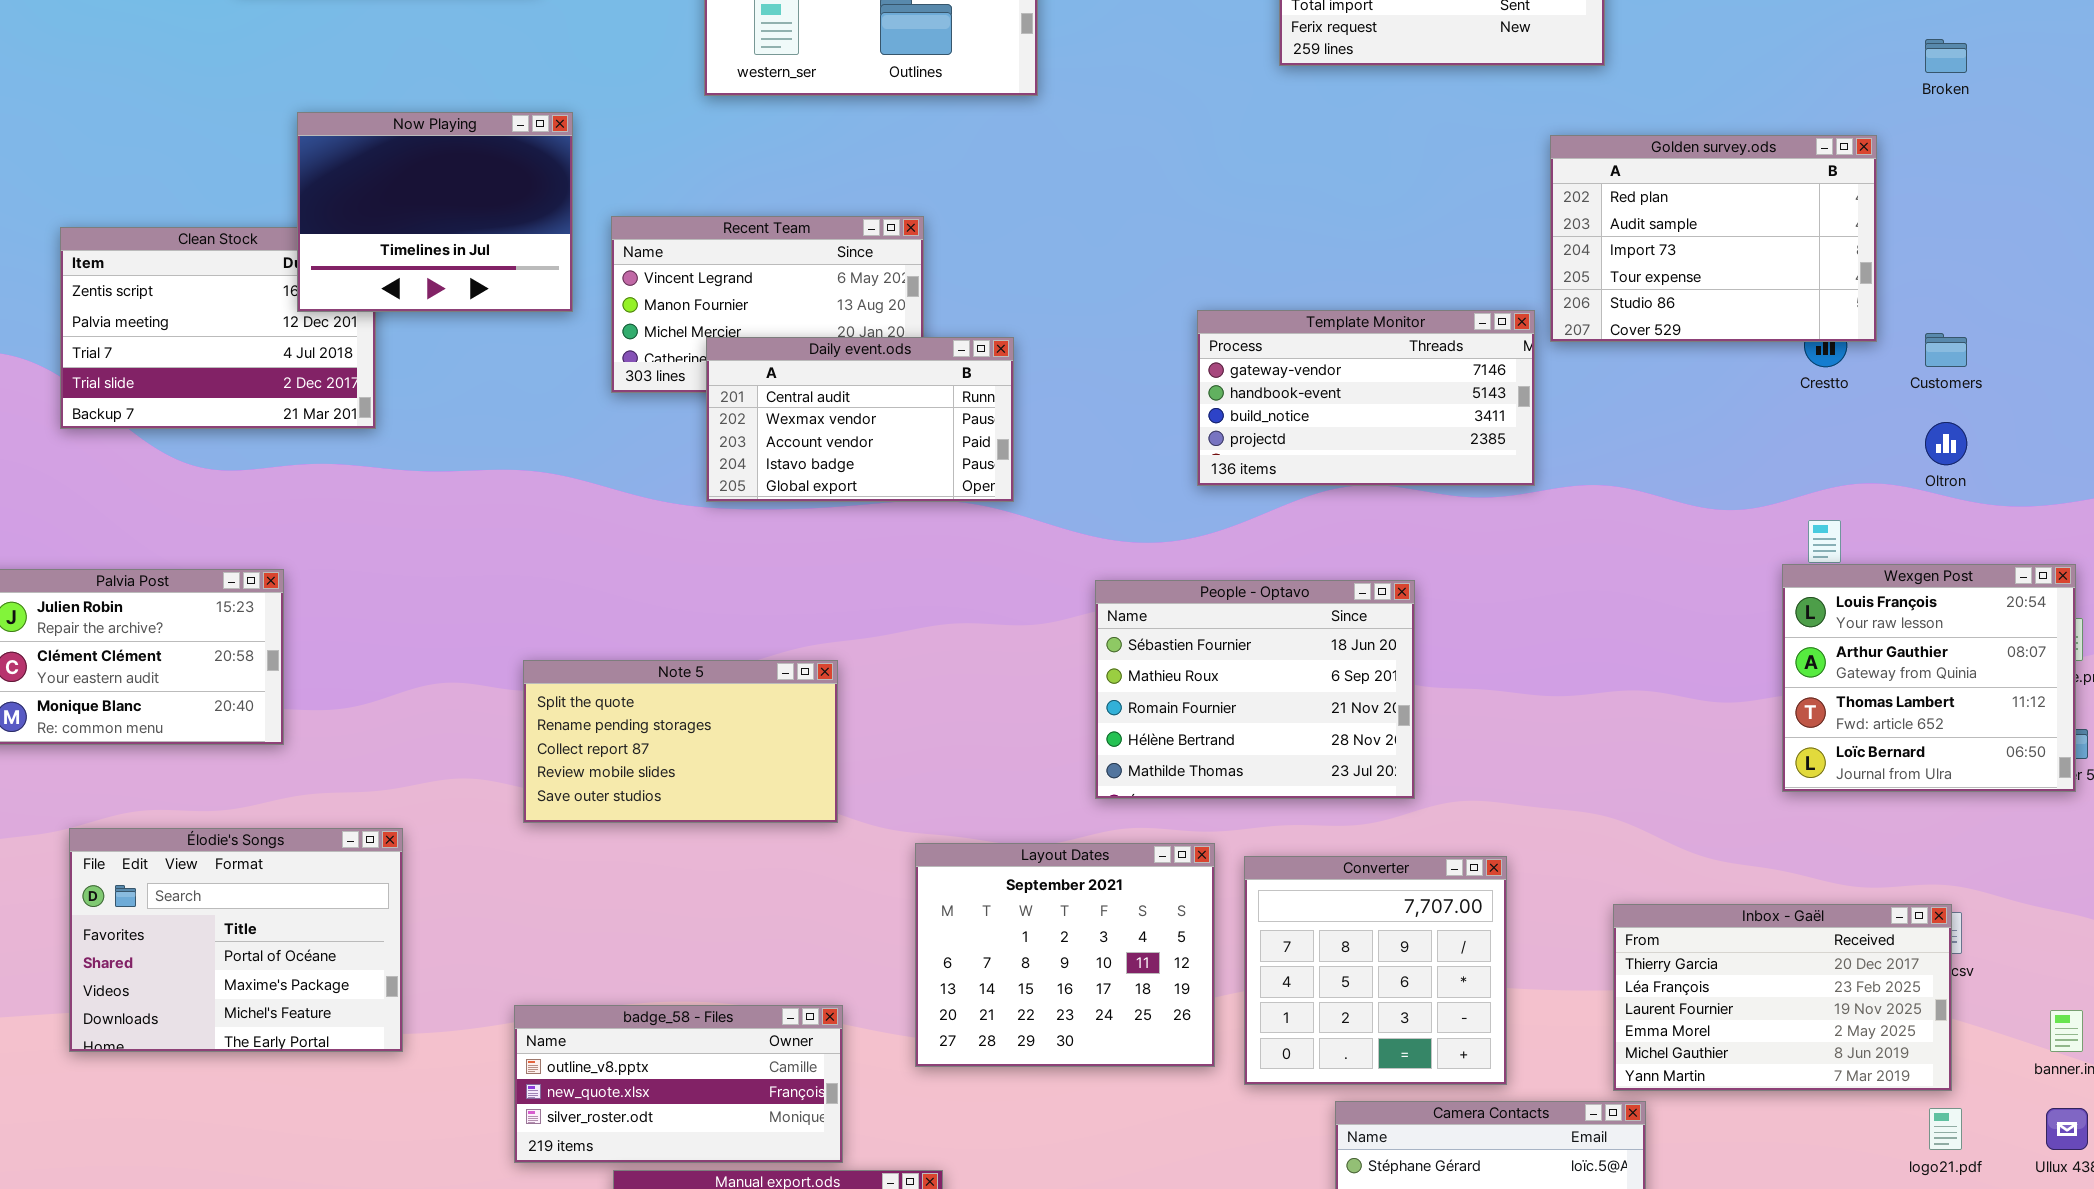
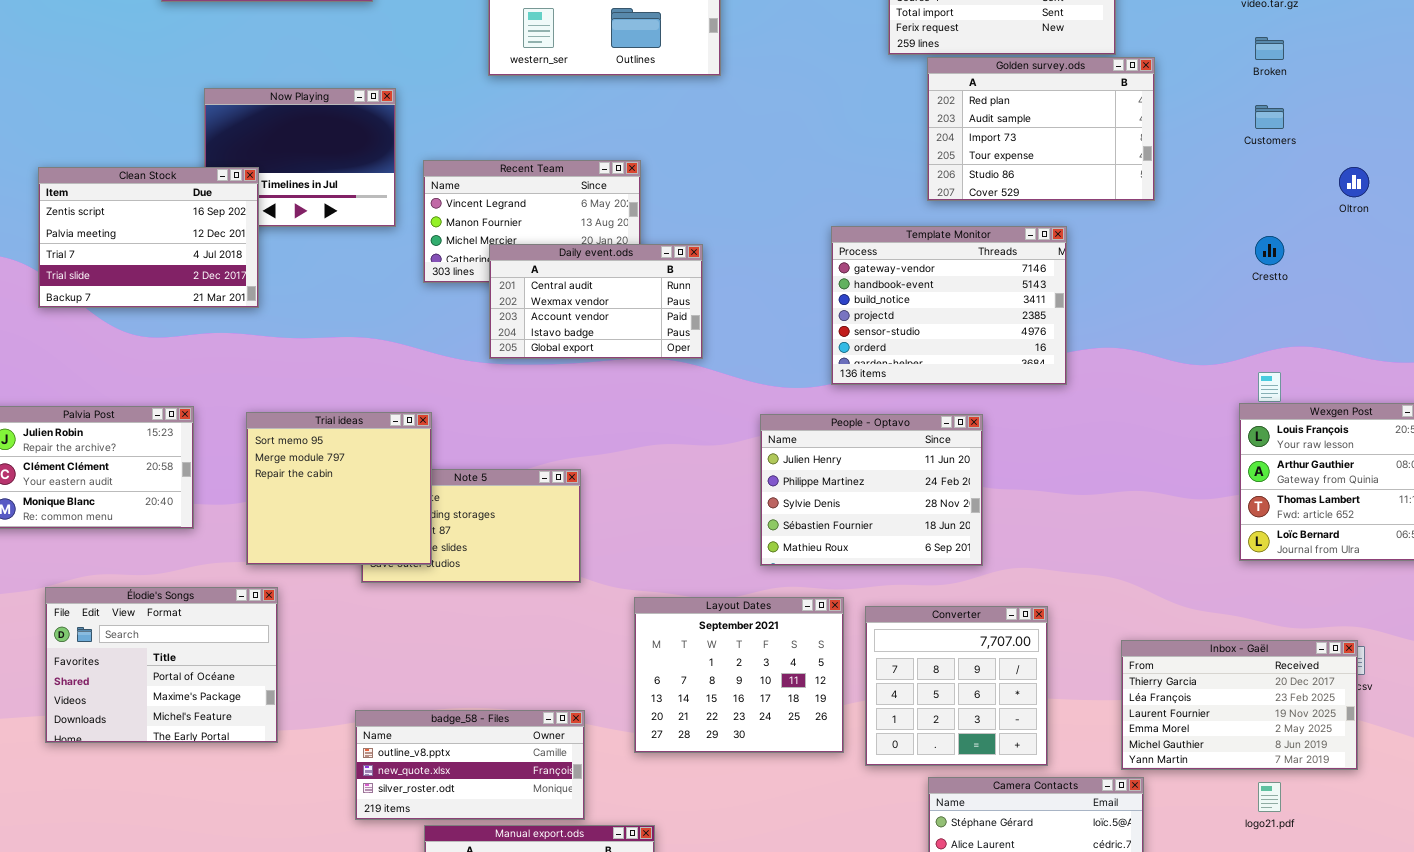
Broken: [1925,39,1967,73] -> [1255,37,1284,60], moved
Golden survey.ods: [1550,135,1877,342] -> [927,57,1155,201], moved
Clean Stock: [60,227,376,429] -> [38,167,259,308], raised
Template Monitor: [1197,310,1535,486] -> [831,226,1067,385], resized
Customers: [1925,333,1967,367] -> [1255,105,1284,129], moved
Oltron: [1925,422,1967,465] -> [1339,167,1369,197], moved
Trial ideas: none -> [246,412,432,565], opened
People - Optavo: [1095,580,1415,799] -> [760,414,983,566], scrolled up 3 rows
logo21.pdf: [1929,1108,1962,1150] -> [1258,782,1281,812], moved

